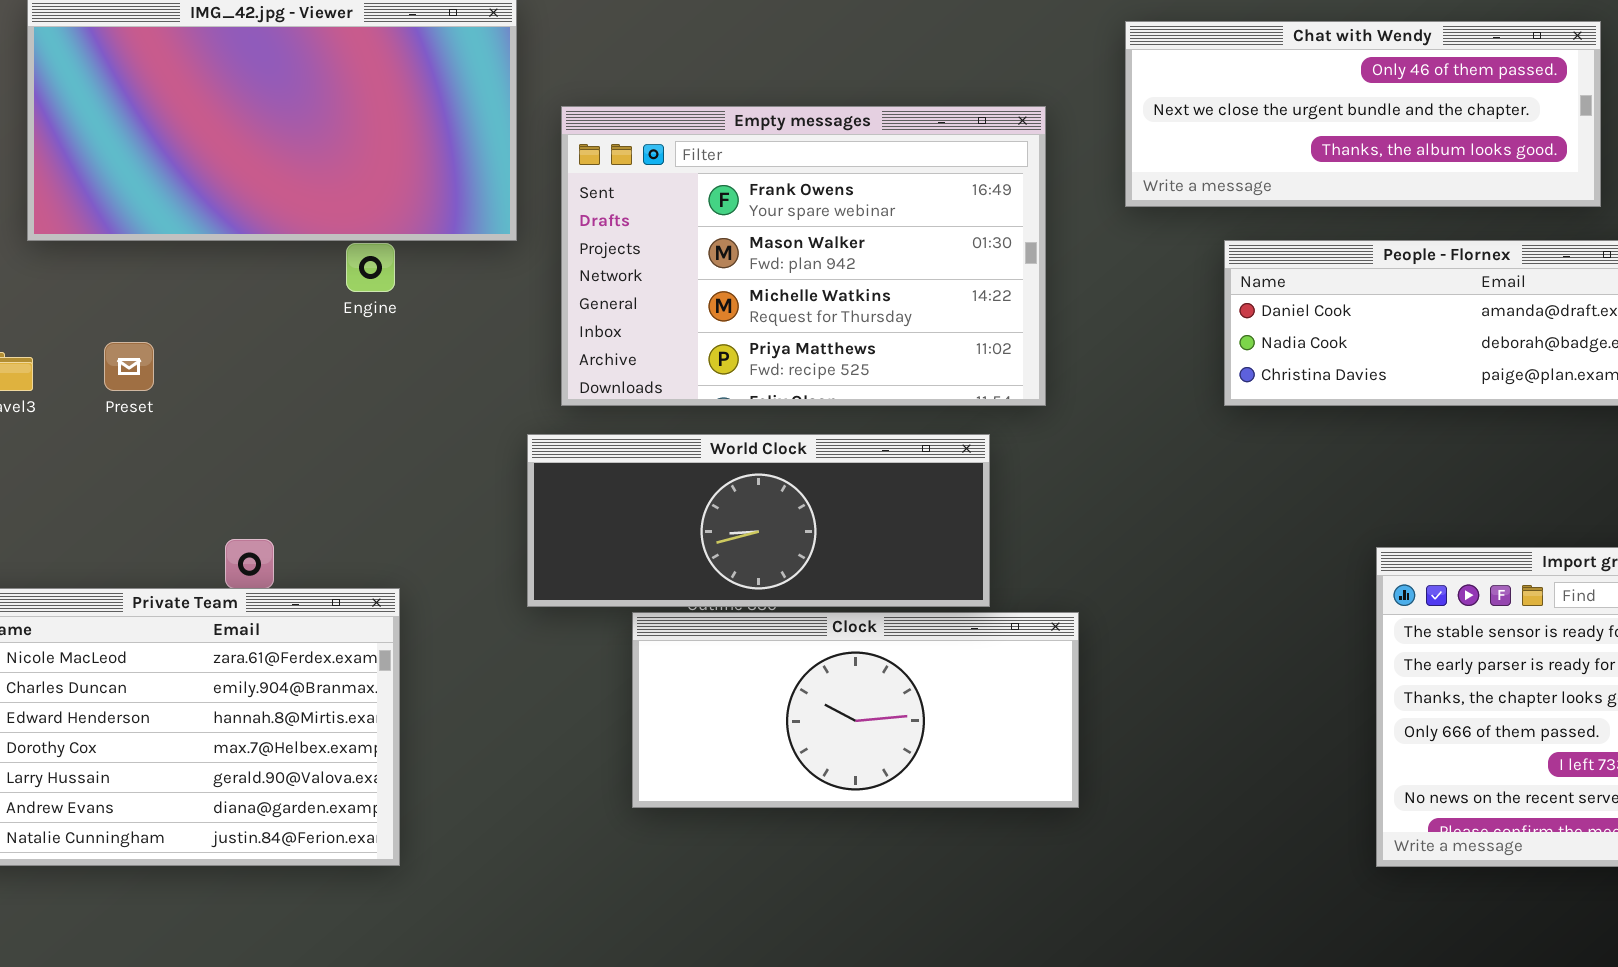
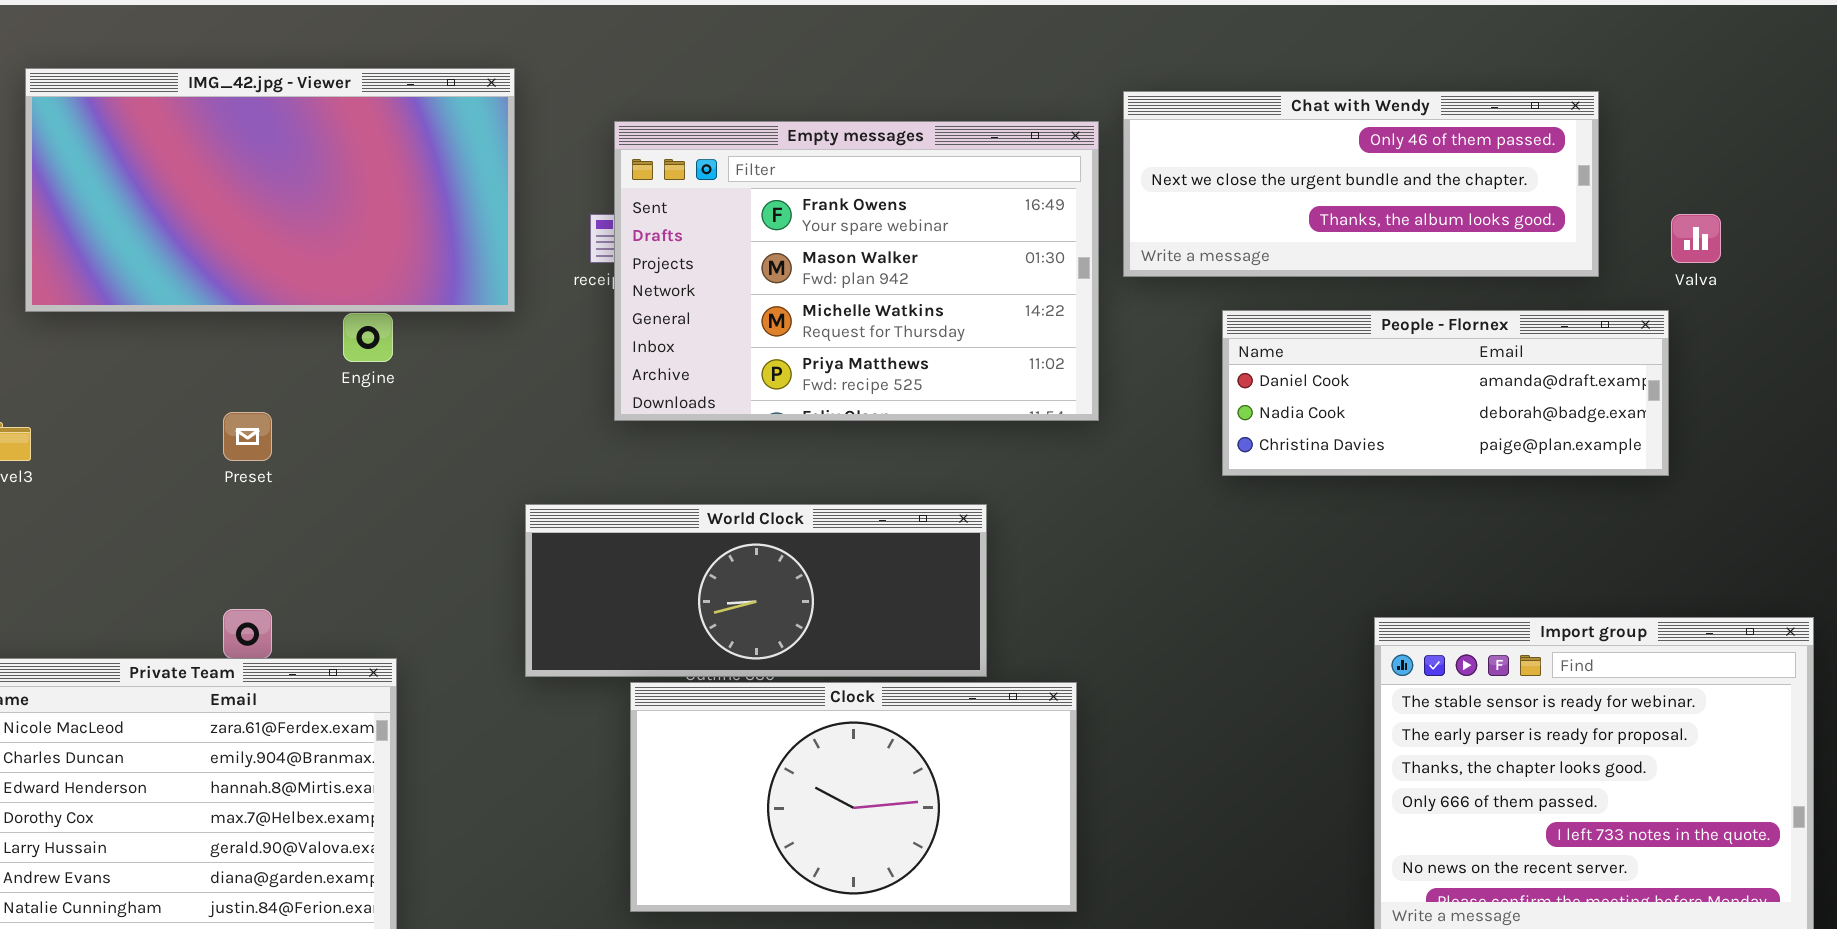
Empty messages: [561,106,1046,406] -> [614,121,1099,421], moved
Preset: [104,342,154,391] -> [223,412,272,461], moved
Clock: [632,612,1079,808] -> [630,682,1077,912], resized

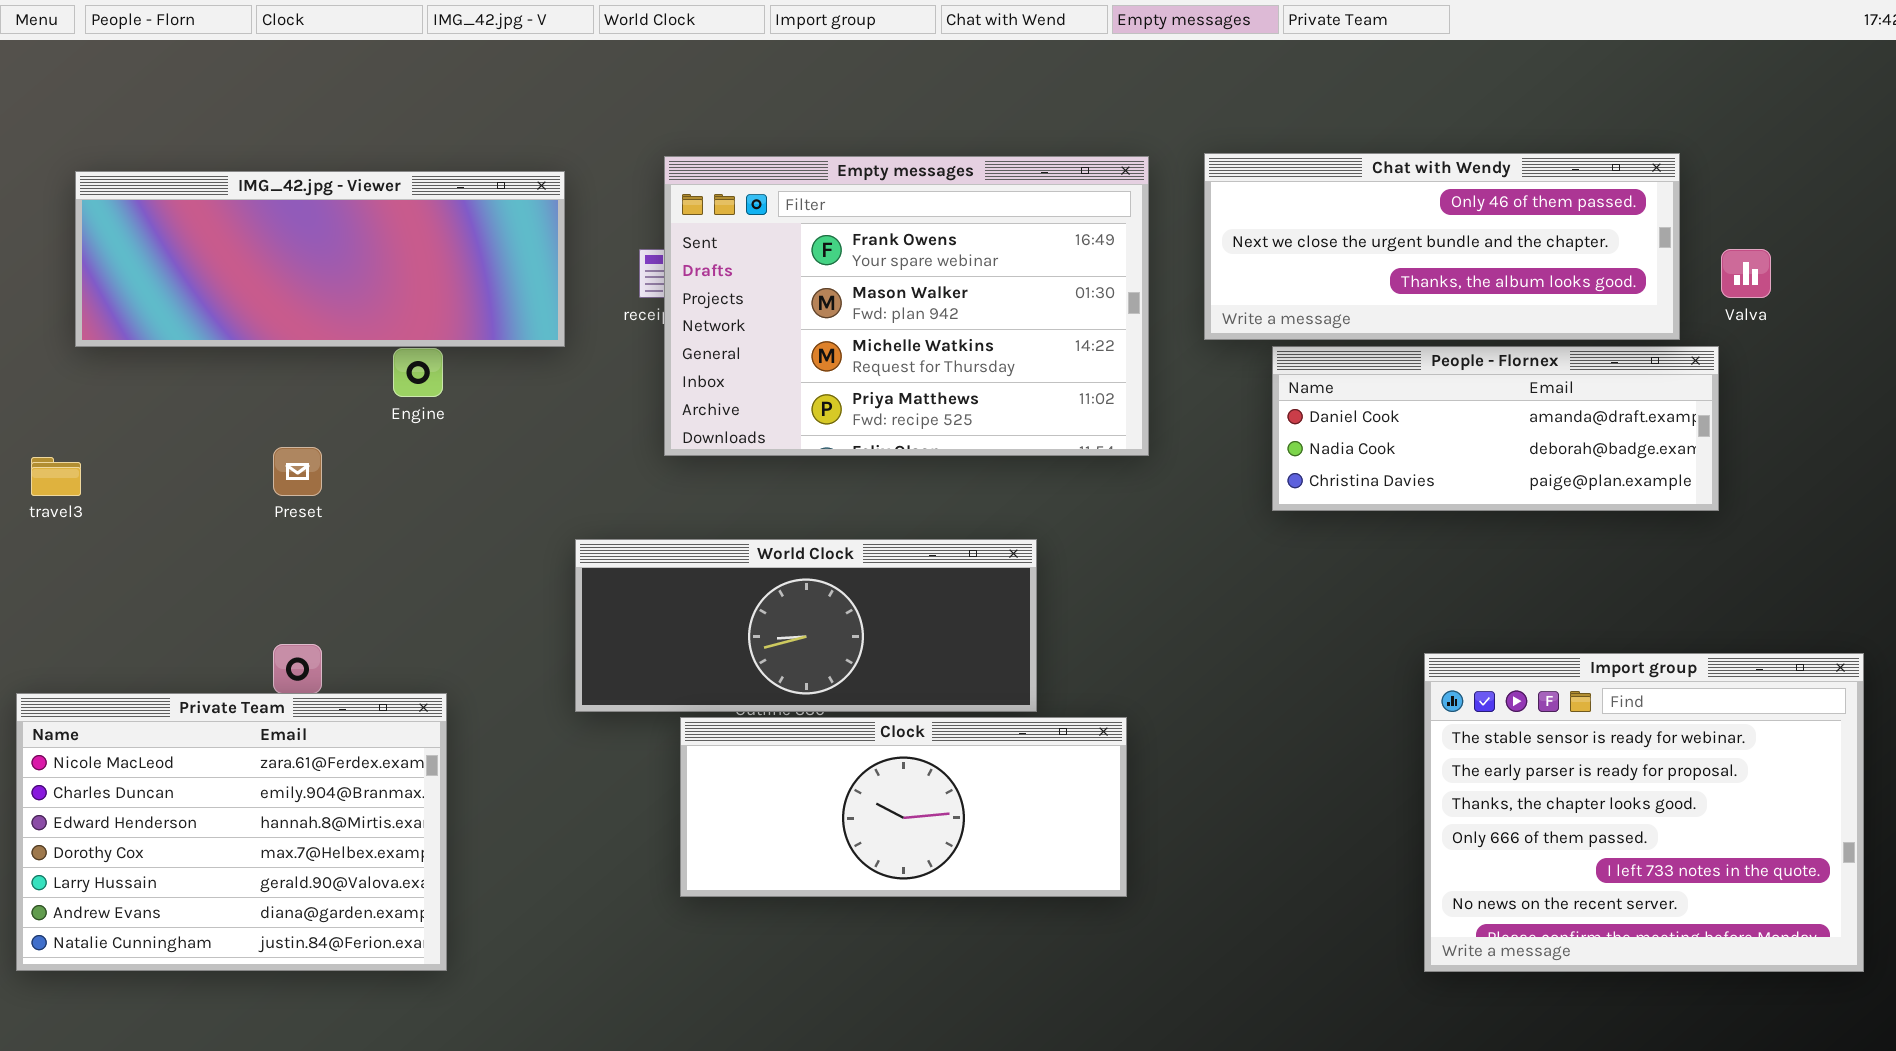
IMG_42.jpg - Viewer: [25,68,515,312] -> [75,171,565,347], resized
Chat with Wendy: [1123,91,1599,277] -> [1204,153,1680,340], moved
Clock: [630,682,1077,912] -> [680,717,1127,897], resized

